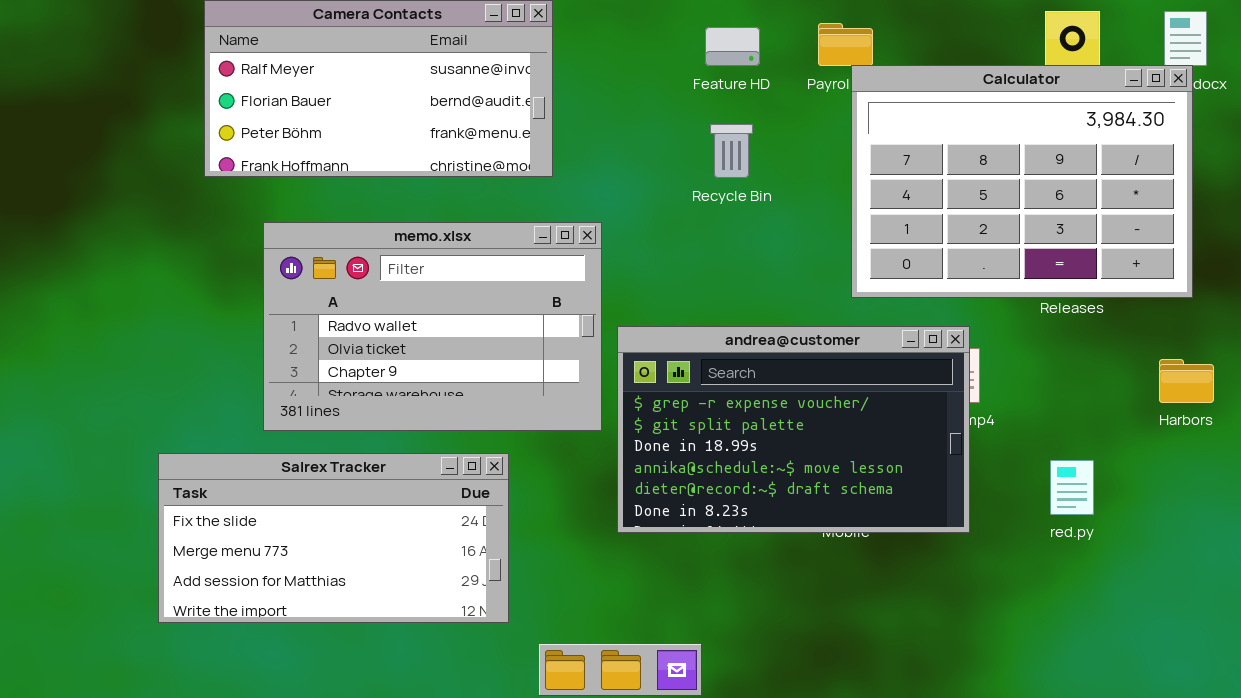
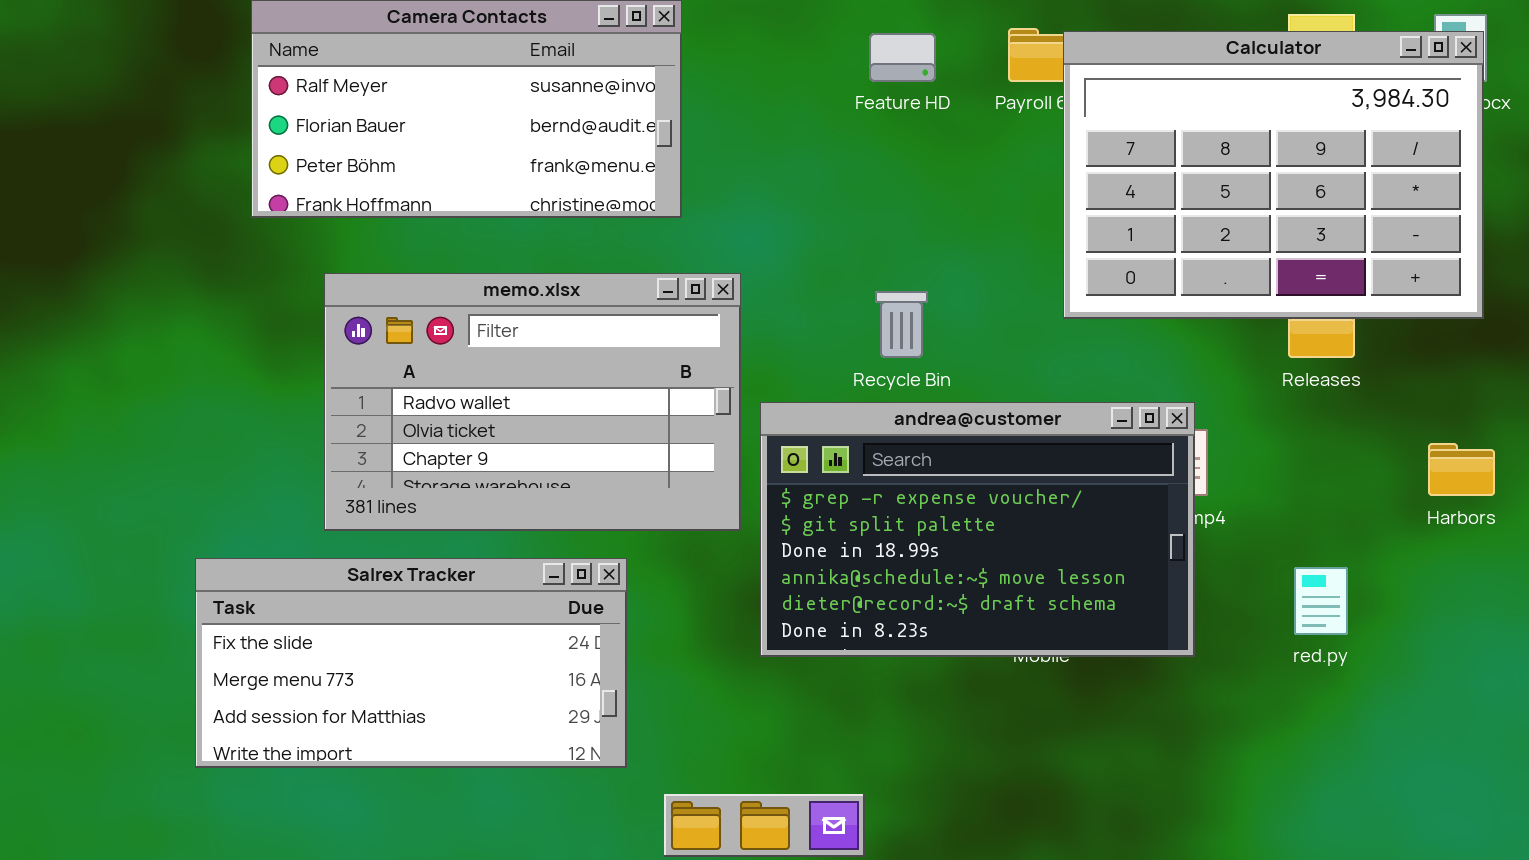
Calculator: [851,65,1193,298] -> [1063,31,1484,319], moved
Recycle Bin: [710,124,753,178] -> [875,291,928,358], moved

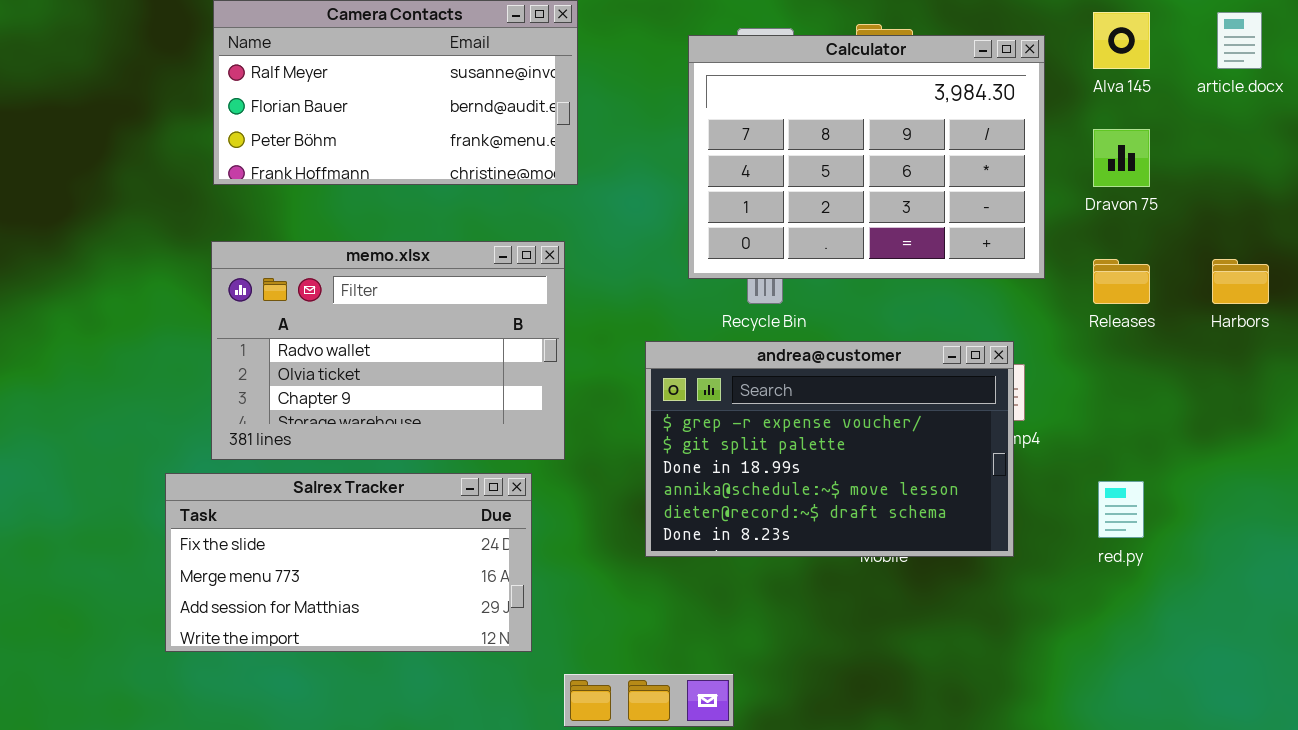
Calculator: [1063,31,1484,319] -> [688,35,1045,279], moved
memo.xlsx: [324,273,741,531] -> [211,241,565,460], moved
Harbors: [1428,443,1495,496] -> [1212,259,1269,304], moved

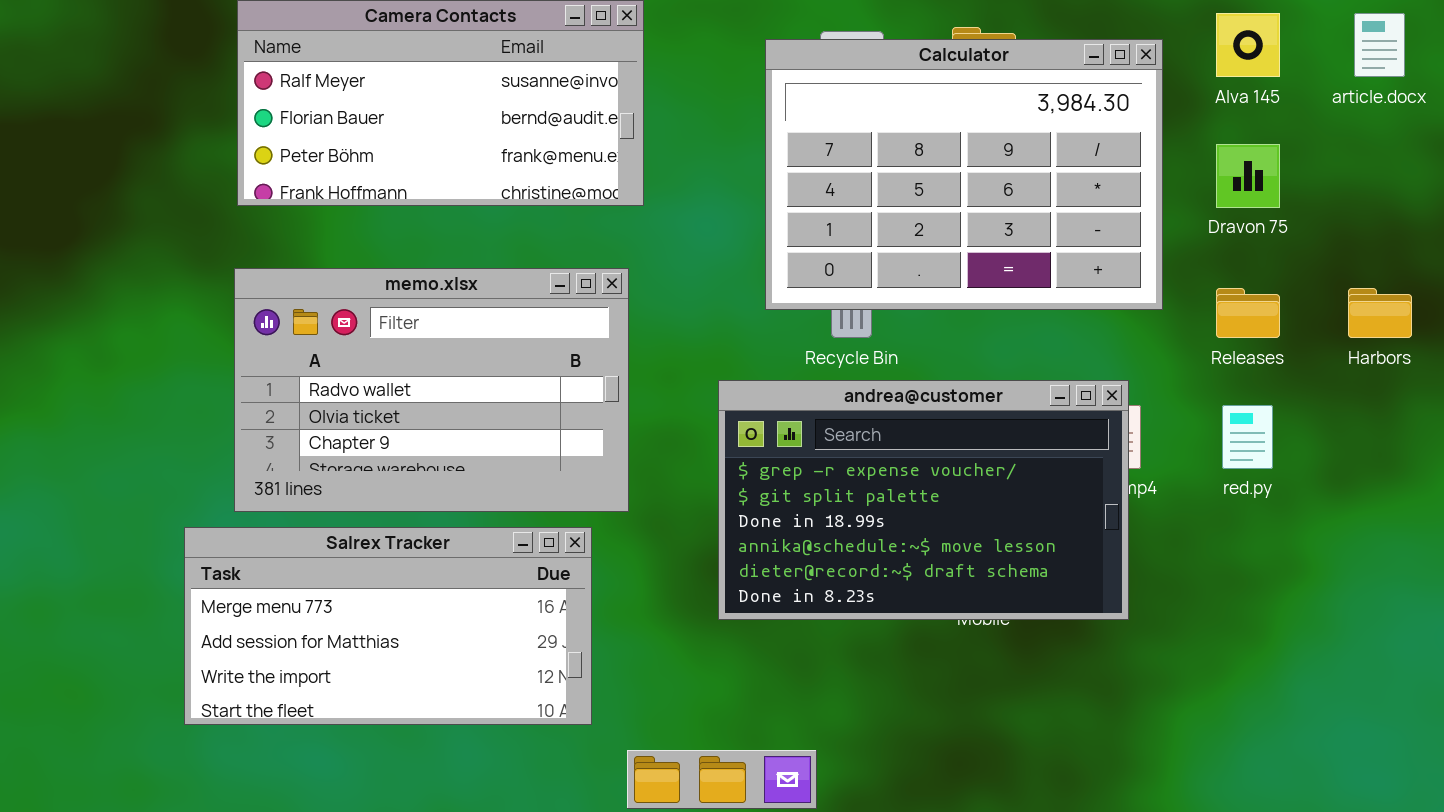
Salrex Tracker: [165,473,532,652] -> [184,527,592,725], scrolled down 1 row
red.py: [1098,481,1144,538] -> [1222,405,1273,469], moved

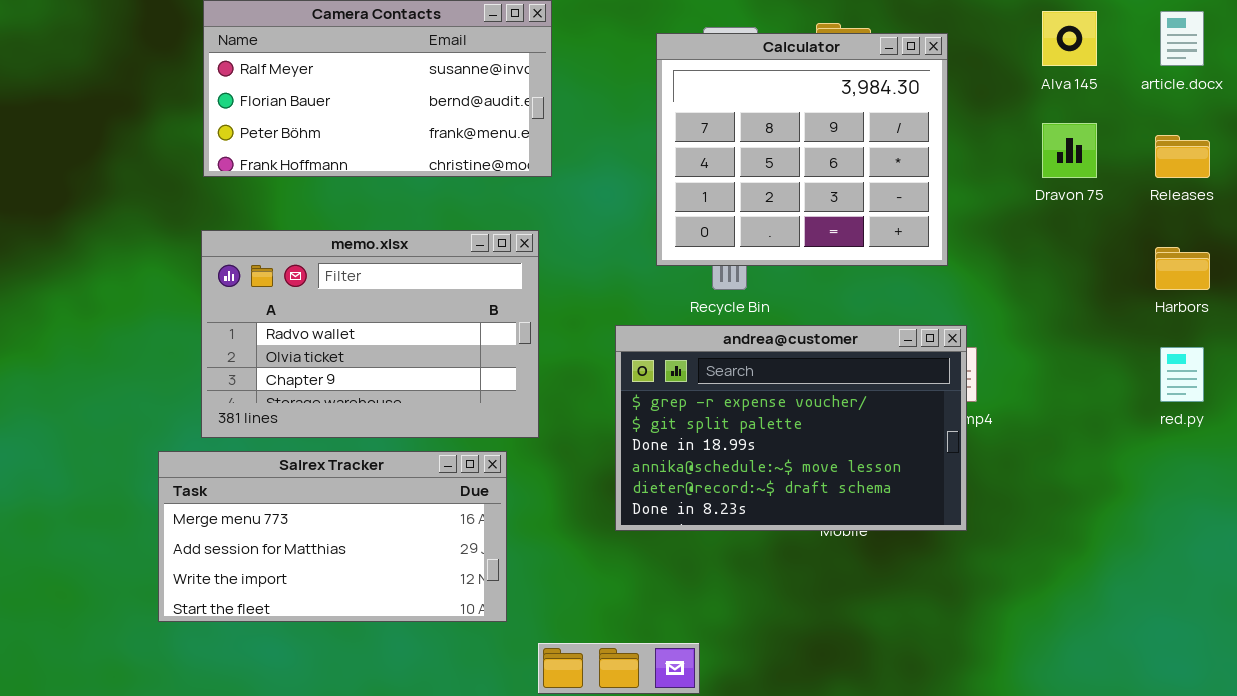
Calculator: [765,39,1163,310] -> [656,33,948,266], resized
Releases: [1216,288,1280,338] -> [1155,135,1210,178], moved
red.py: [1222,405,1273,469] -> [1160,347,1204,402], moved

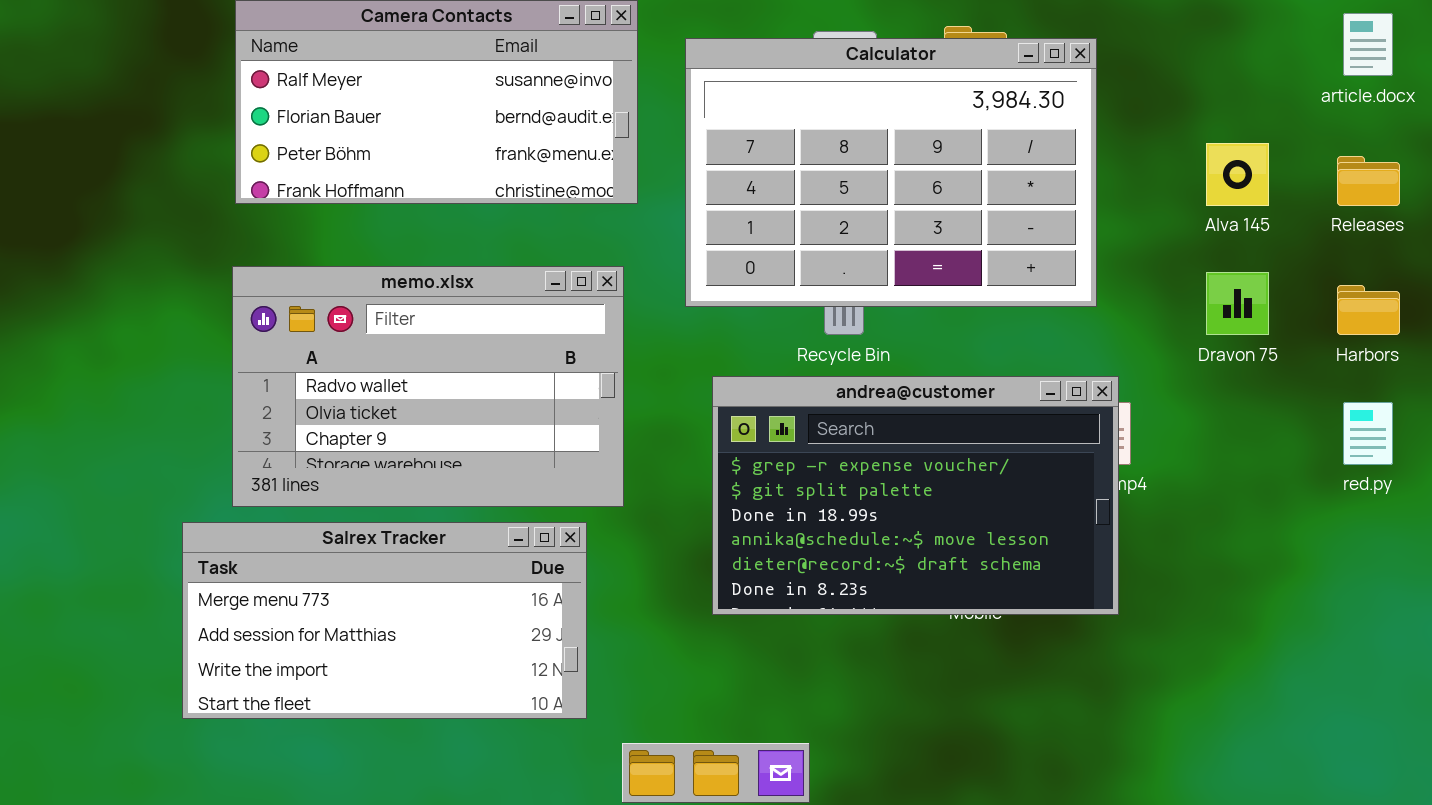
Alva 145: [1042,11,1097,66] -> [1206,143,1269,206], moved
Calculator: [656,33,948,266] -> [685,38,1097,307], resized
Dravon 75: [1042,123,1097,178] -> [1206,272,1269,335], moved

